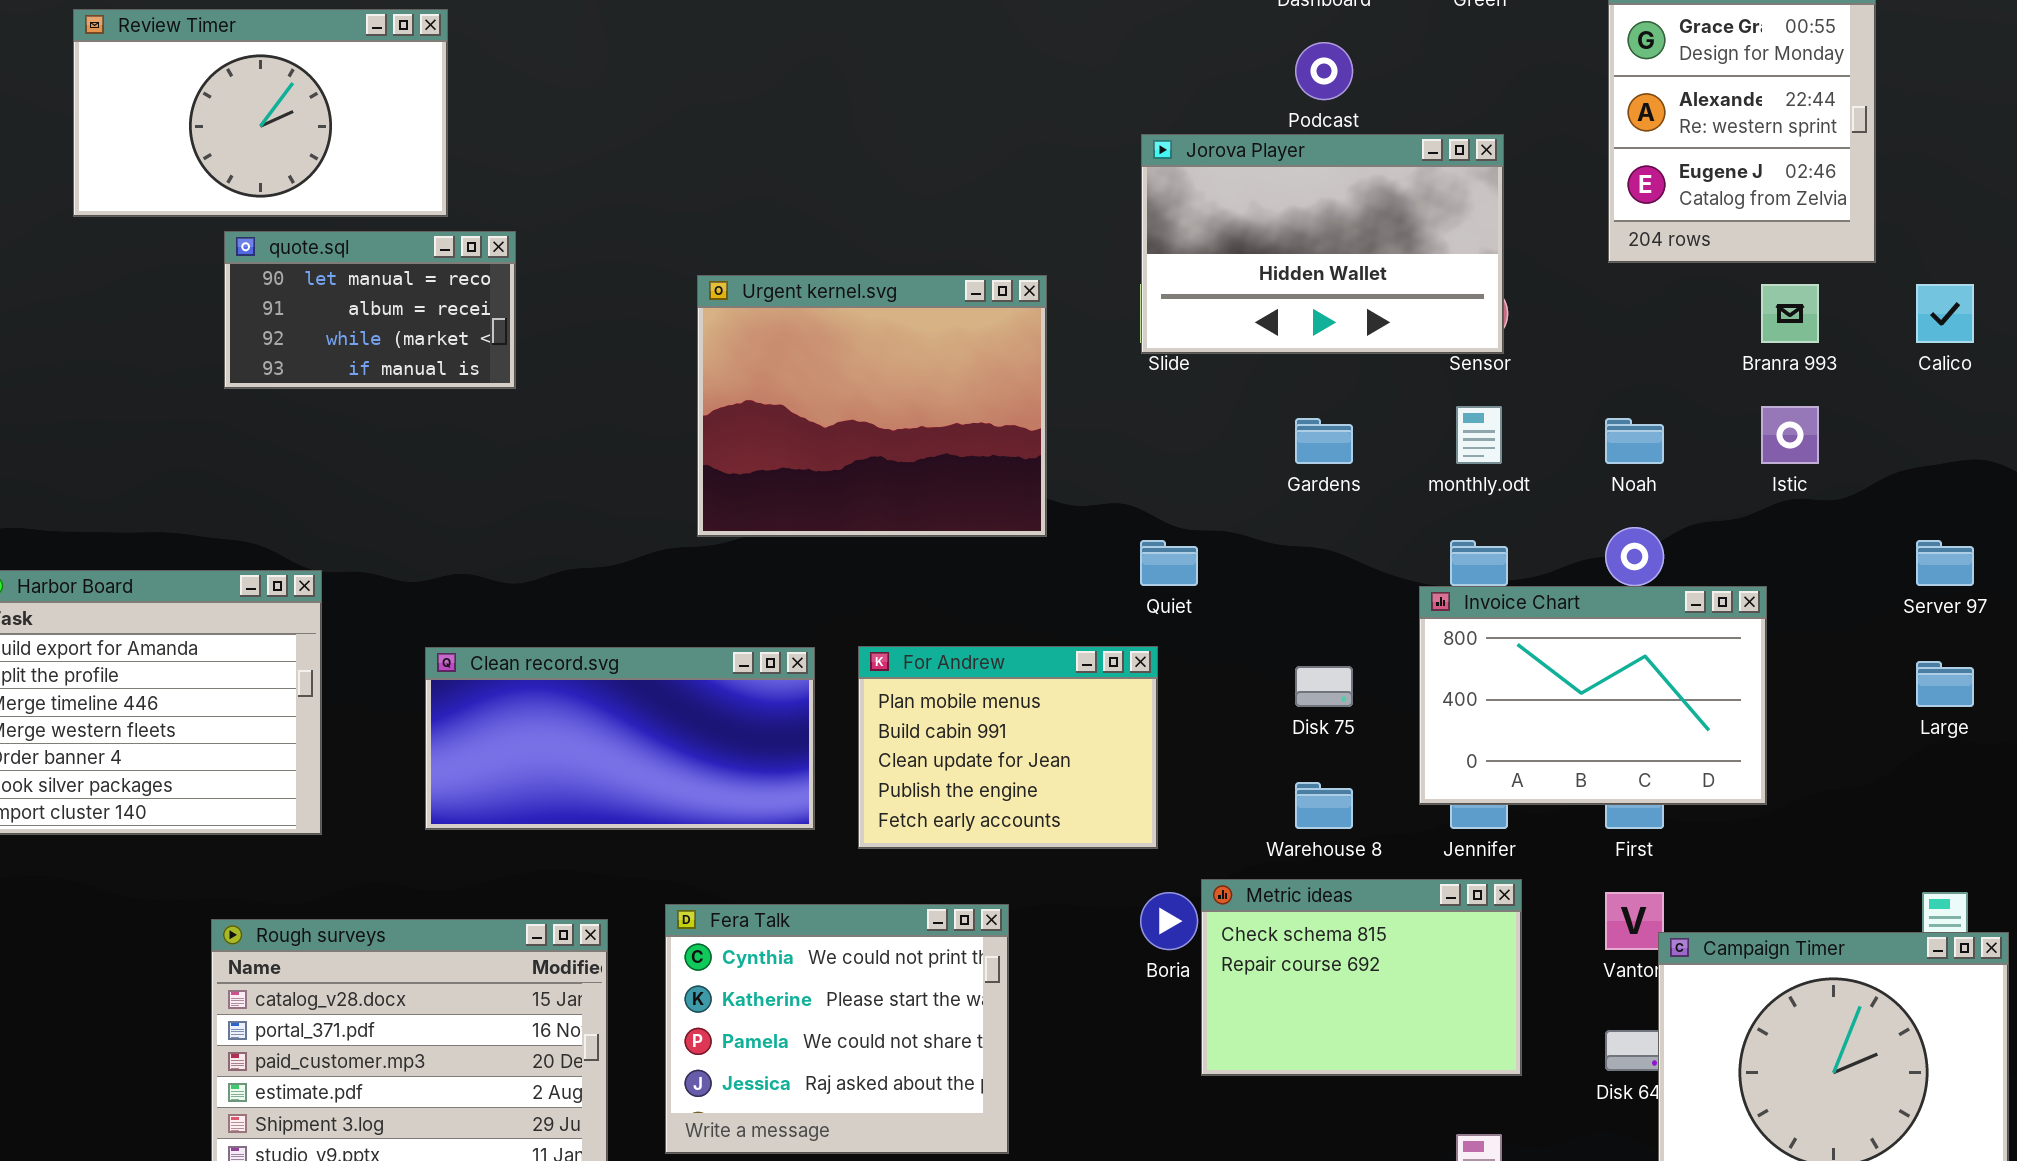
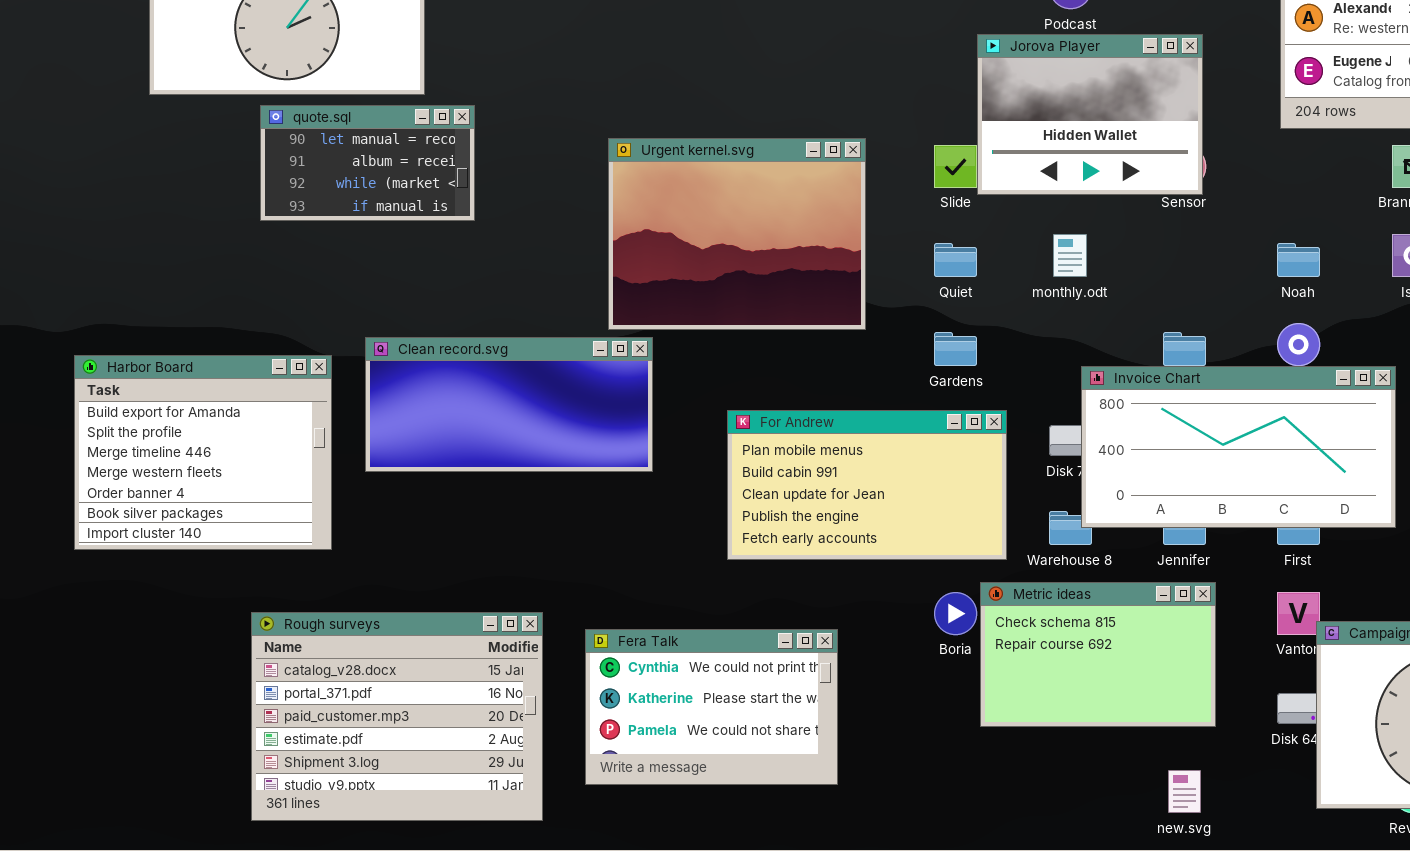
Jorova Player: [1141,134,1504,354] -> [977,34,1203,195], resized
monthly.odt: [1456,406,1502,464] -> [1053,234,1087,277], moved
Gardens: [1295,418,1353,464] -> [934,332,977,366], moved
Quiet: [1140,540,1198,586] -> [934,243,977,277], moved
Invoice Chart: [1419,586,1767,805] -> [1081,366,1396,528], resized
For Andrew: [858,646,1158,849] -> [727,410,1007,560], resized
Clean record.svg: [425,647,815,830] -> [365,337,653,472], moved
Fera Talk: [665,904,1009,1154] -> [585,629,838,785], resized

